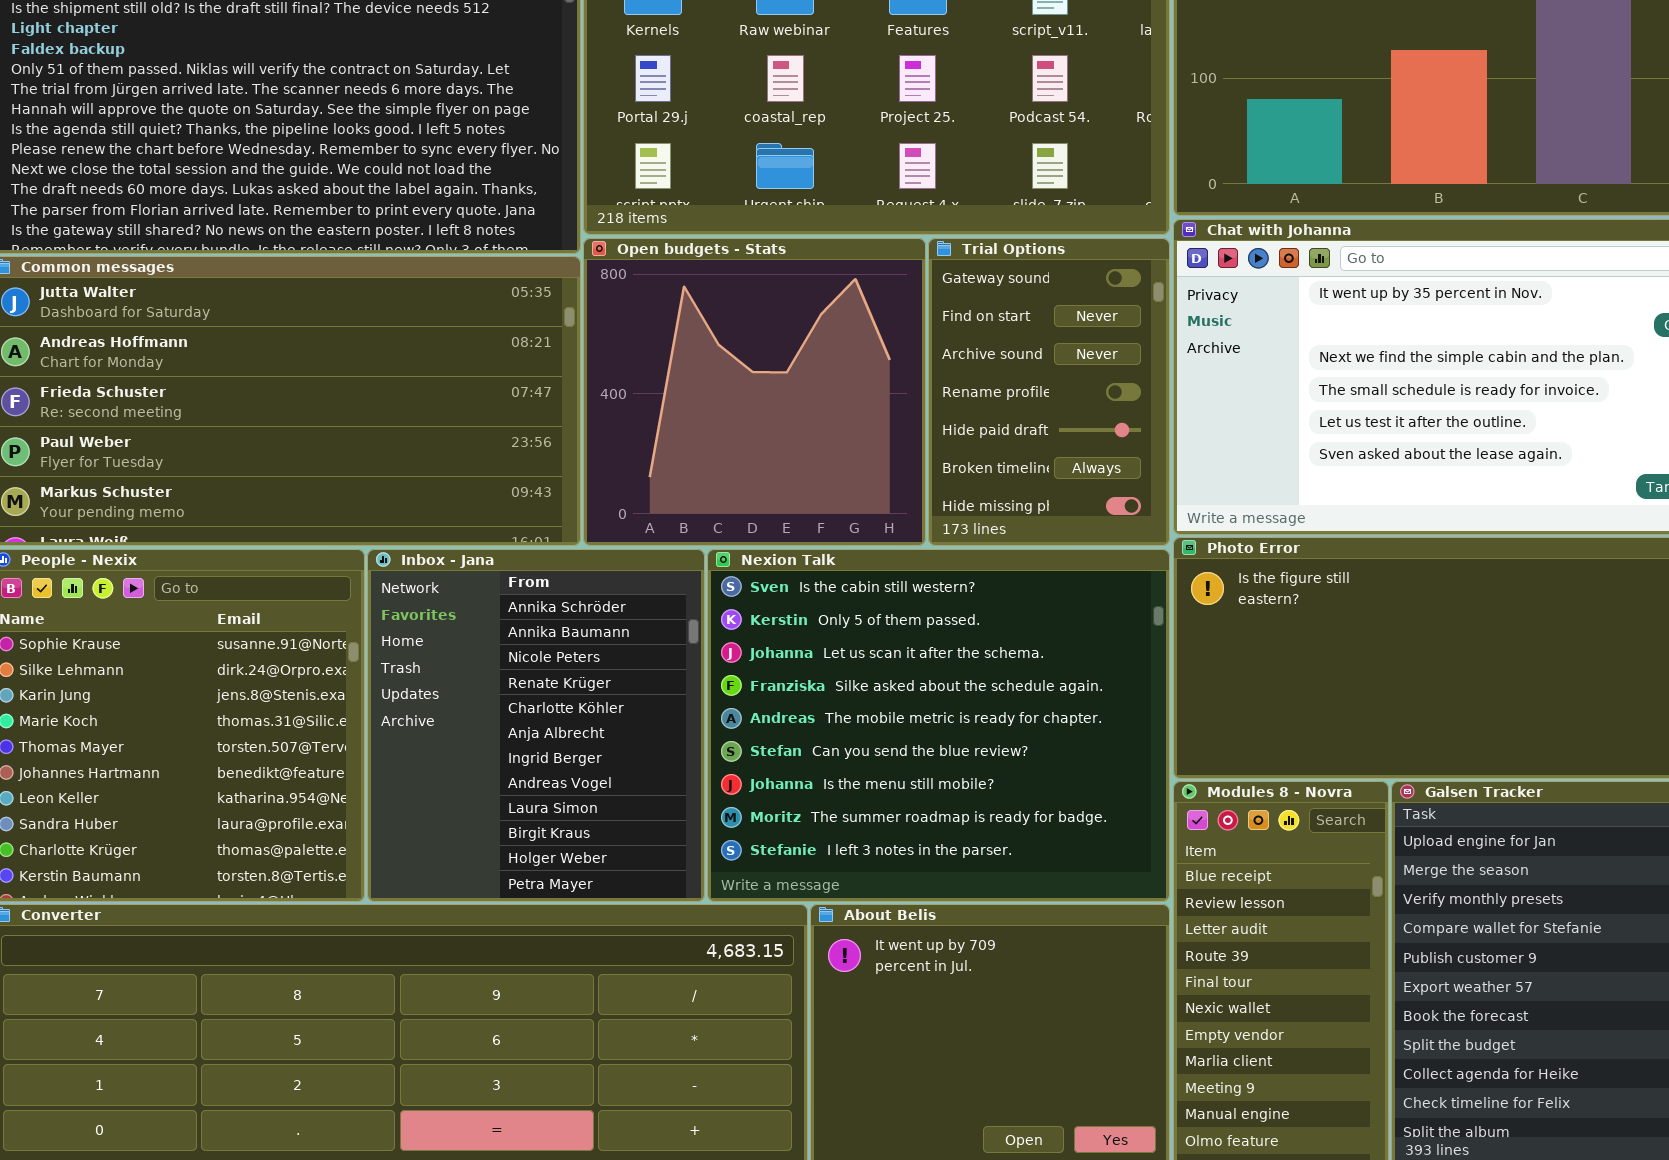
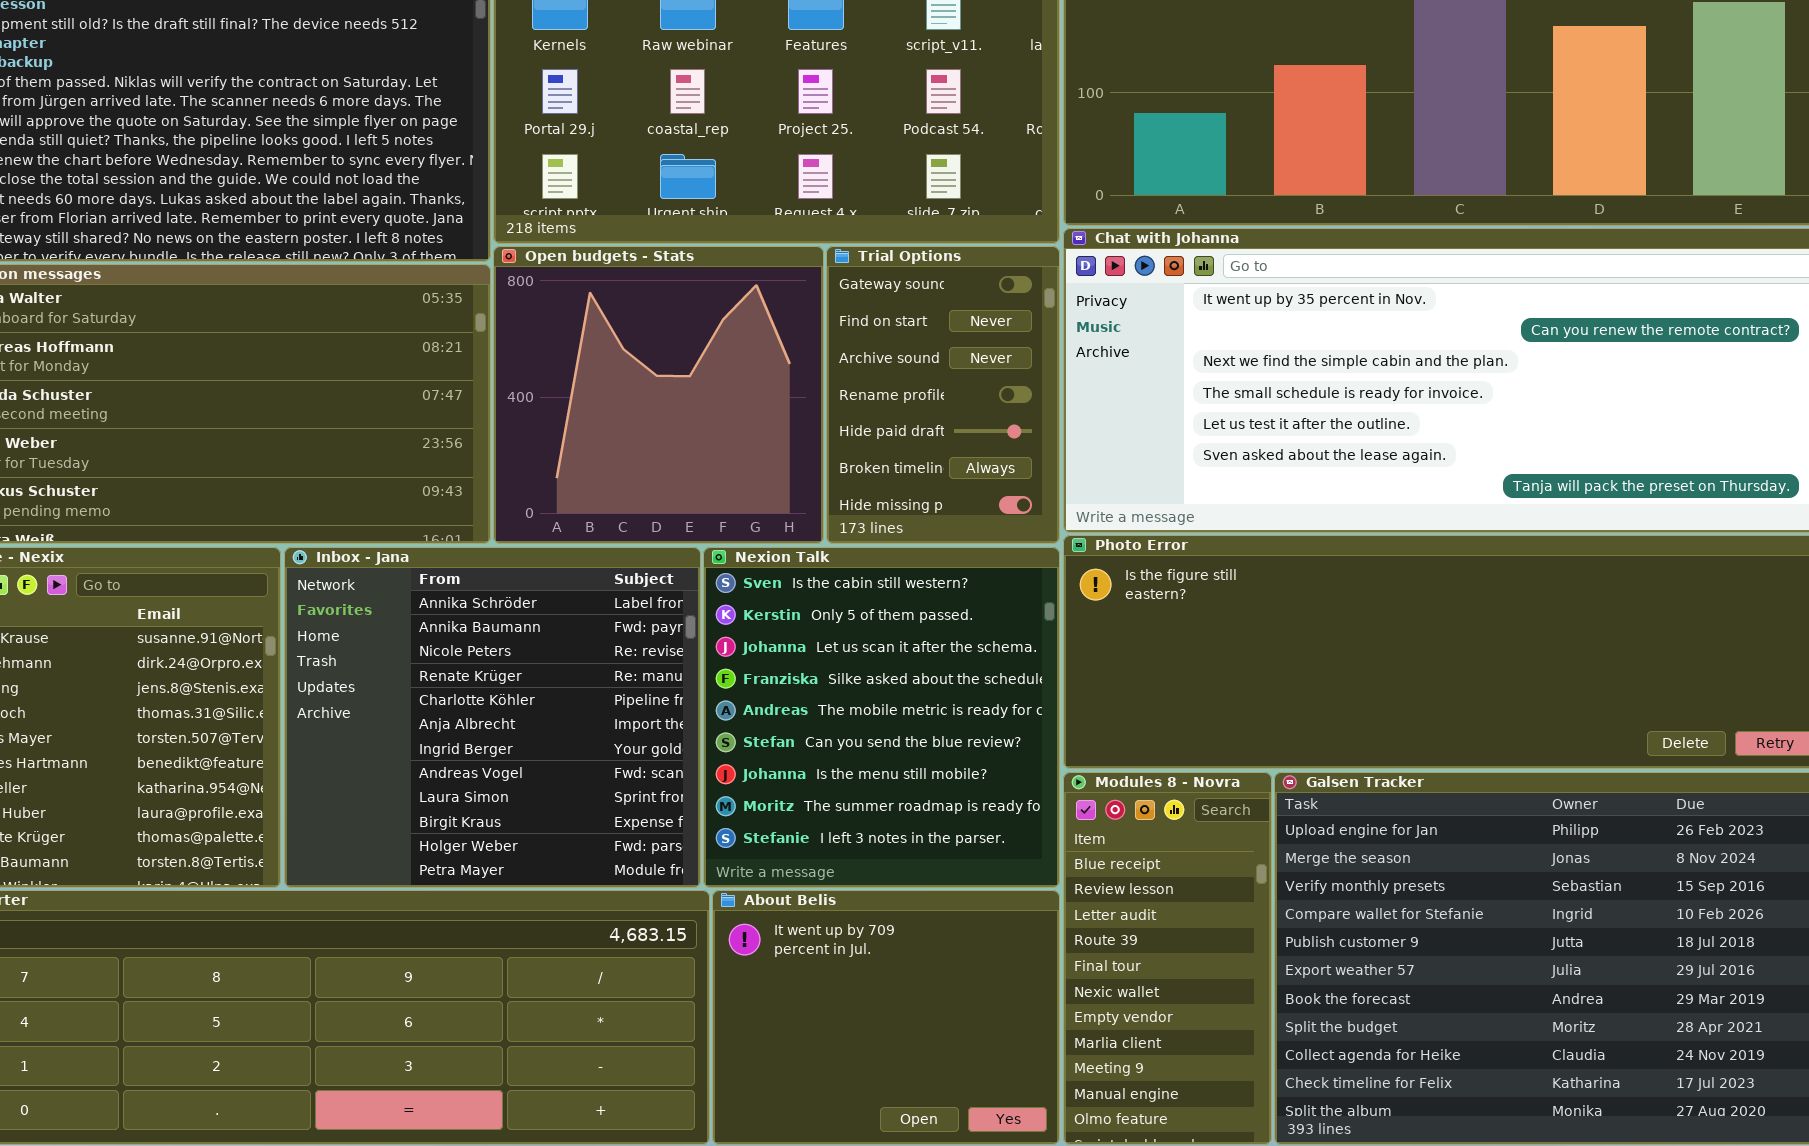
Inbox - Jana: [367,549,705,902] -> [284,547,701,888], resized
Nexion Talk: [707,549,1170,902] -> [703,547,1060,888], resized

